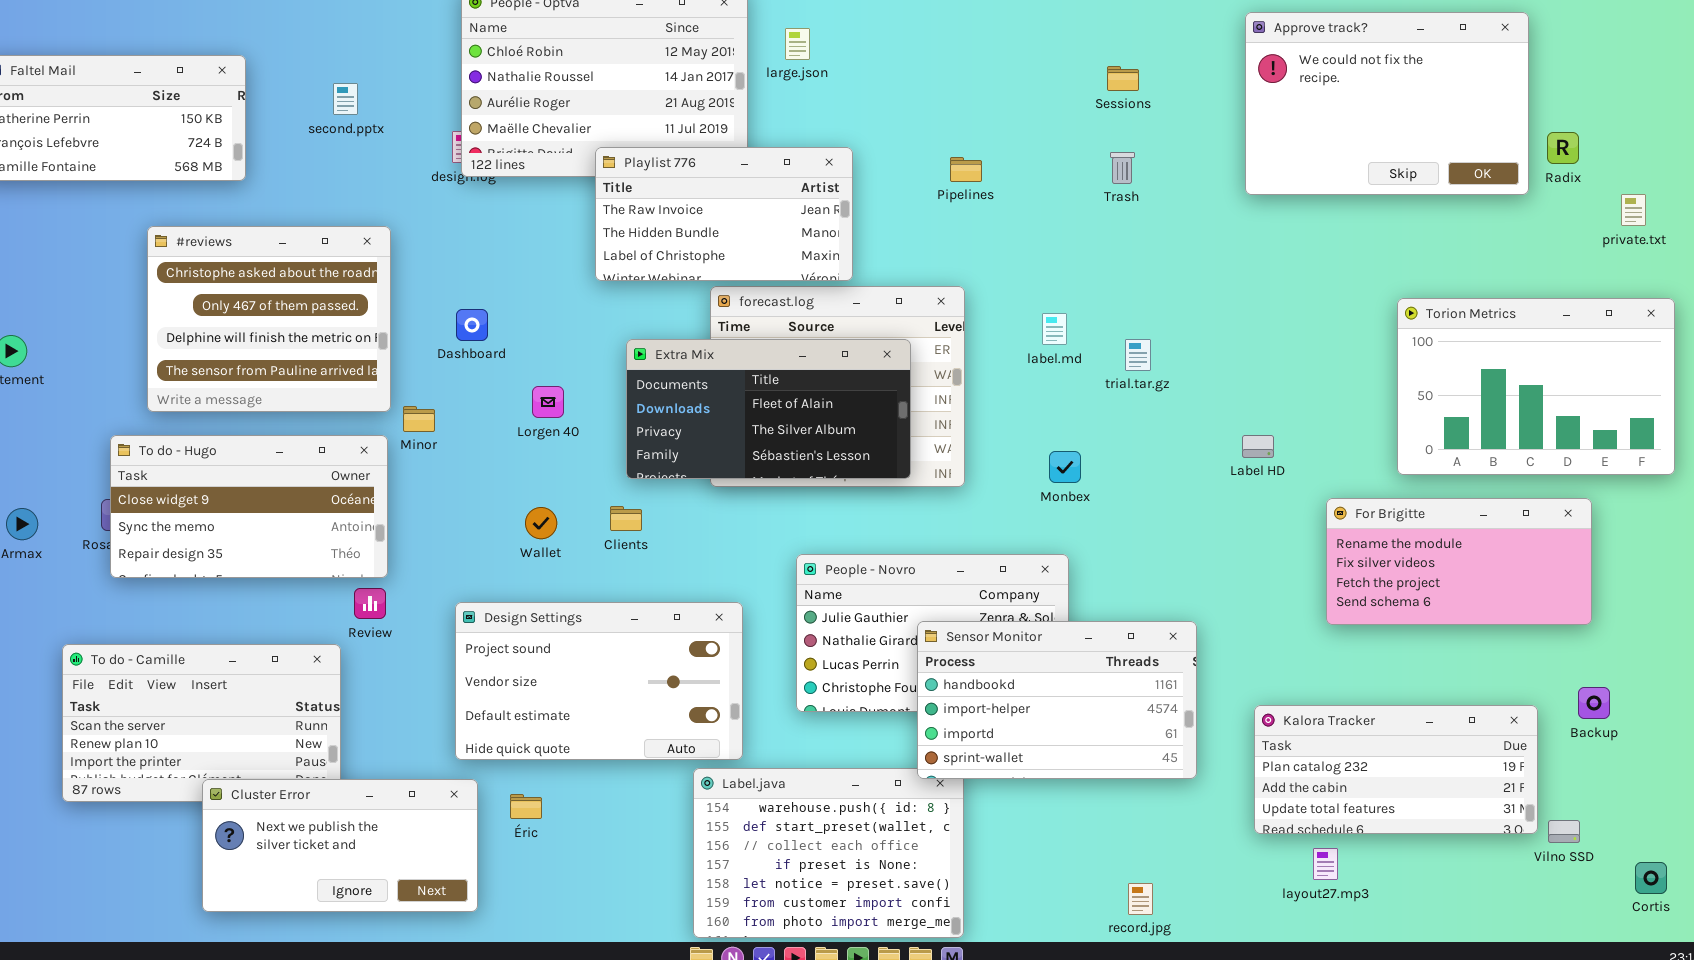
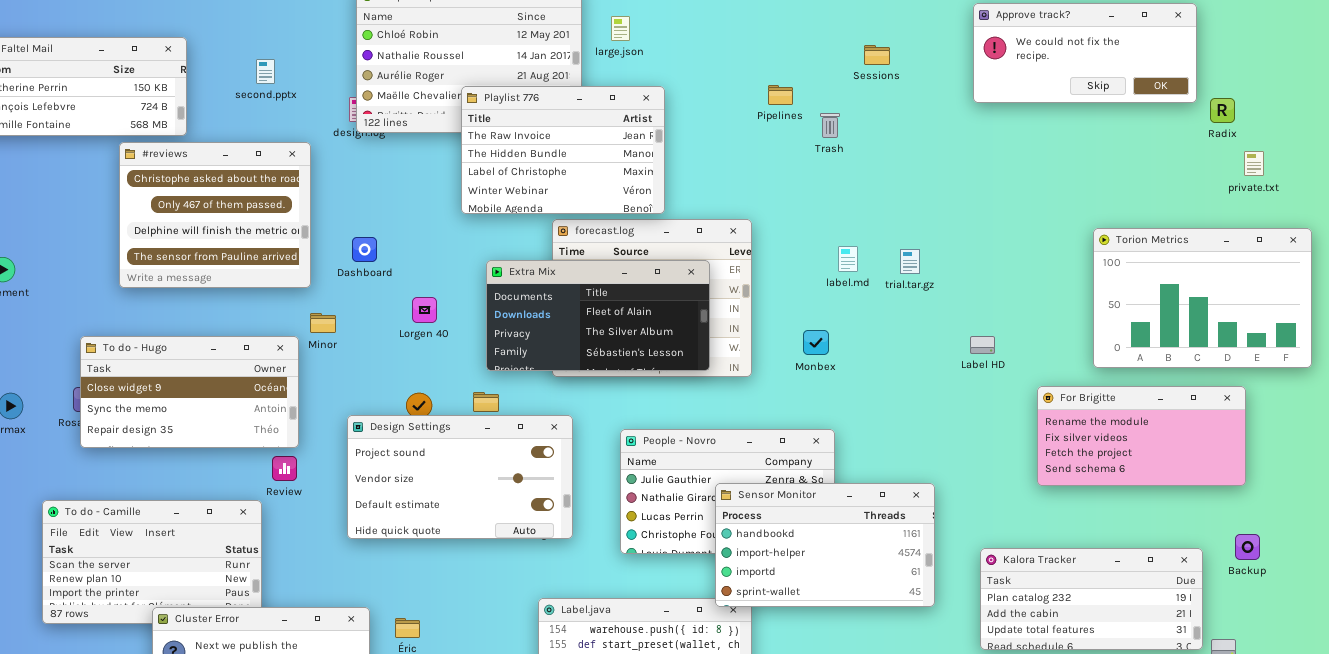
Approve track?: [1245,12,1529,195] -> [973,3,1197,103], resized
Playlist 776: [595,147,853,281] -> [461,86,665,214], resized
Trash: [1110,152,1135,184] -> [820,113,840,138], moved
Pipelines: [950,157,982,182] -> [768,85,793,105], moved
private.txt: [1621,194,1646,226] -> [1244,151,1264,176], moved
#reviews: [147,226,391,412] -> [119,142,311,288], moved
label.md: [1042,313,1067,345] -> [838,246,858,272], moved
trial.tar.gz: [1125,339,1151,371] -> [900,249,920,274], moved
Monbex: [1049,451,1081,483] -> [803,330,829,355], moved
Design Settings: [455,602,743,760] -> [347,415,573,539], moved

